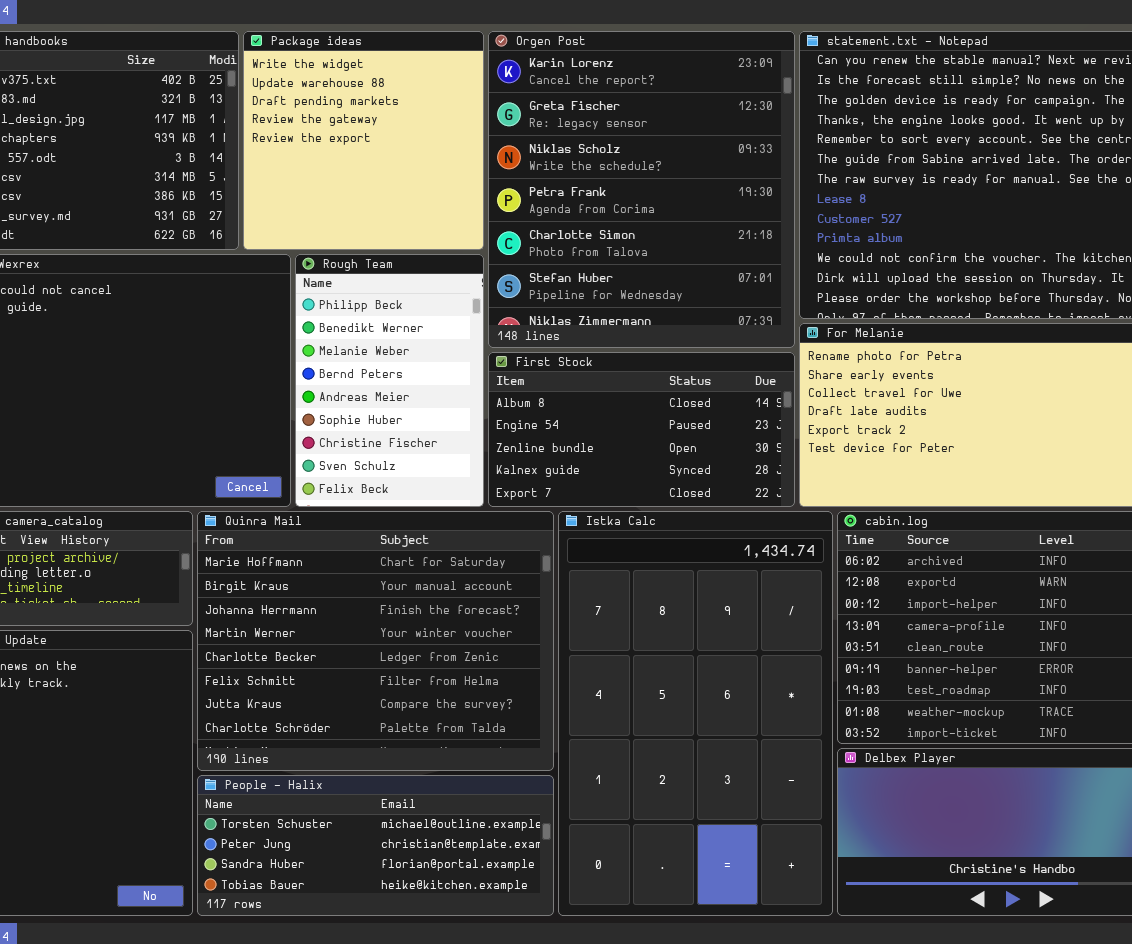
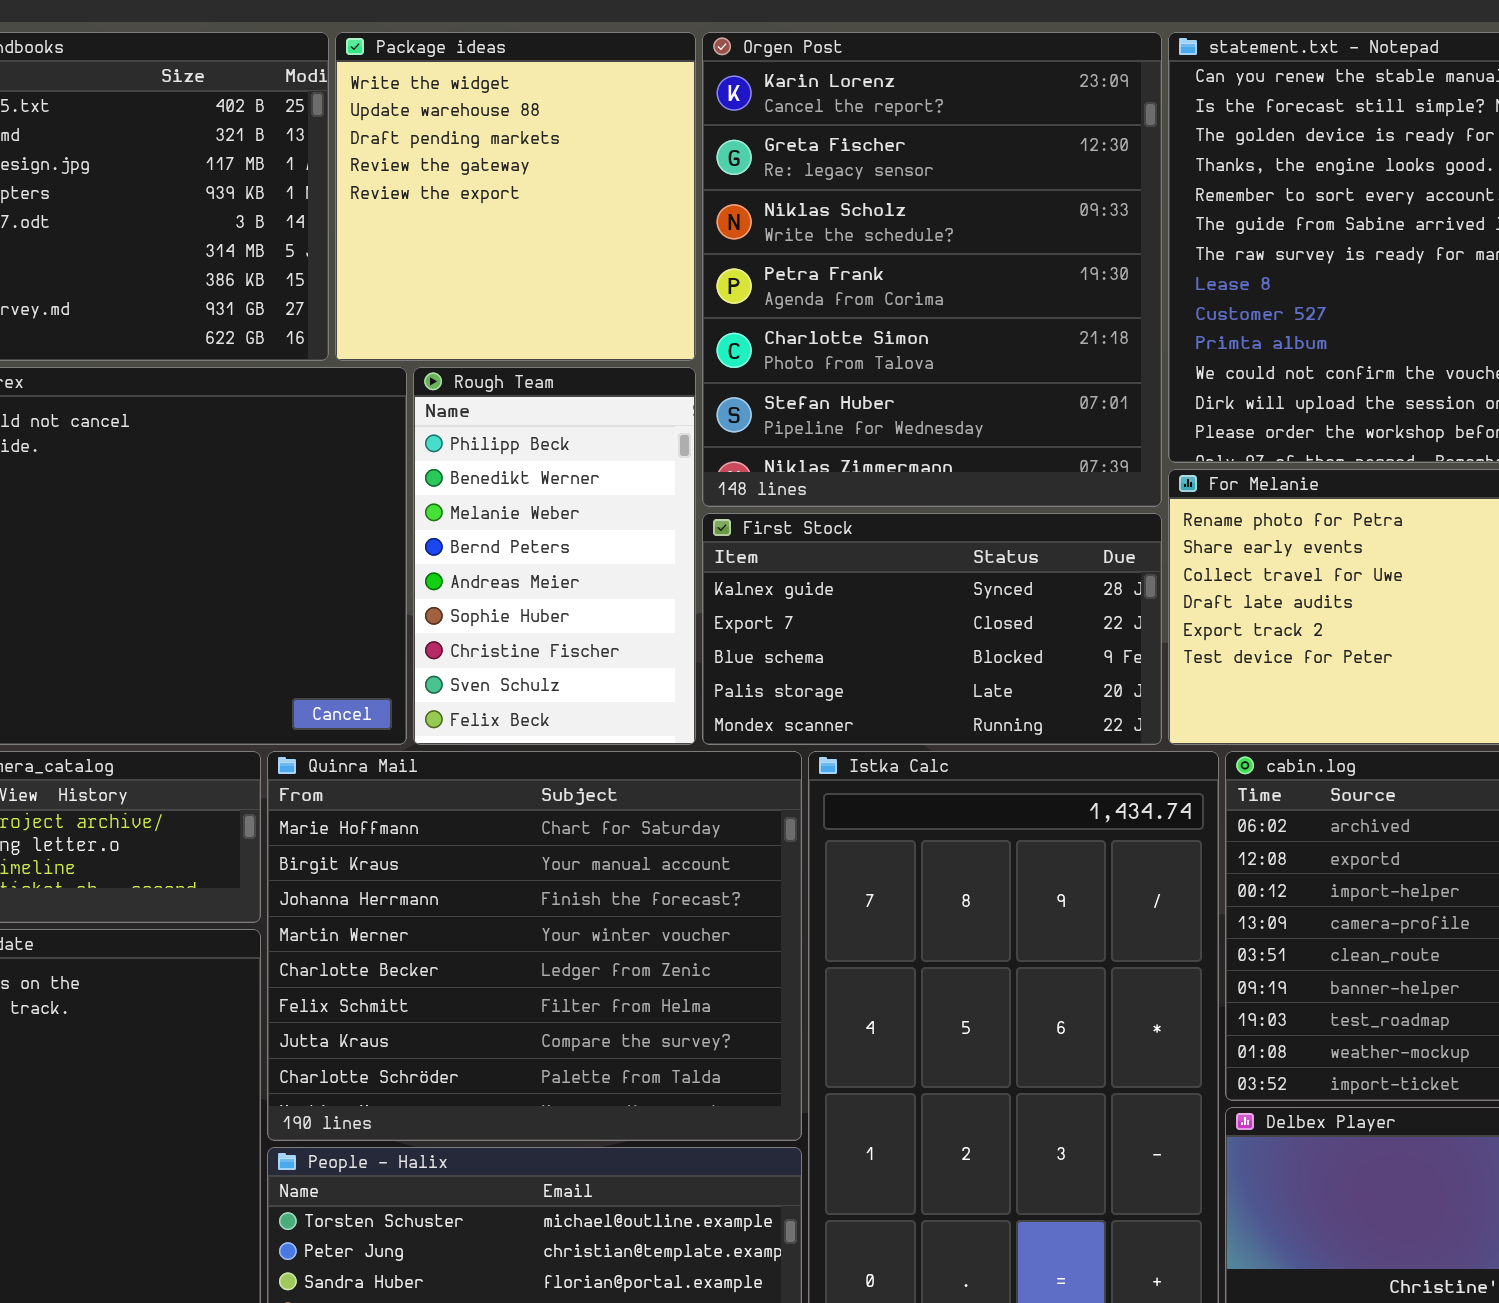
First Stock: [488,352,795,507] -> [702,513,1162,745], scrolled down 3 rows

